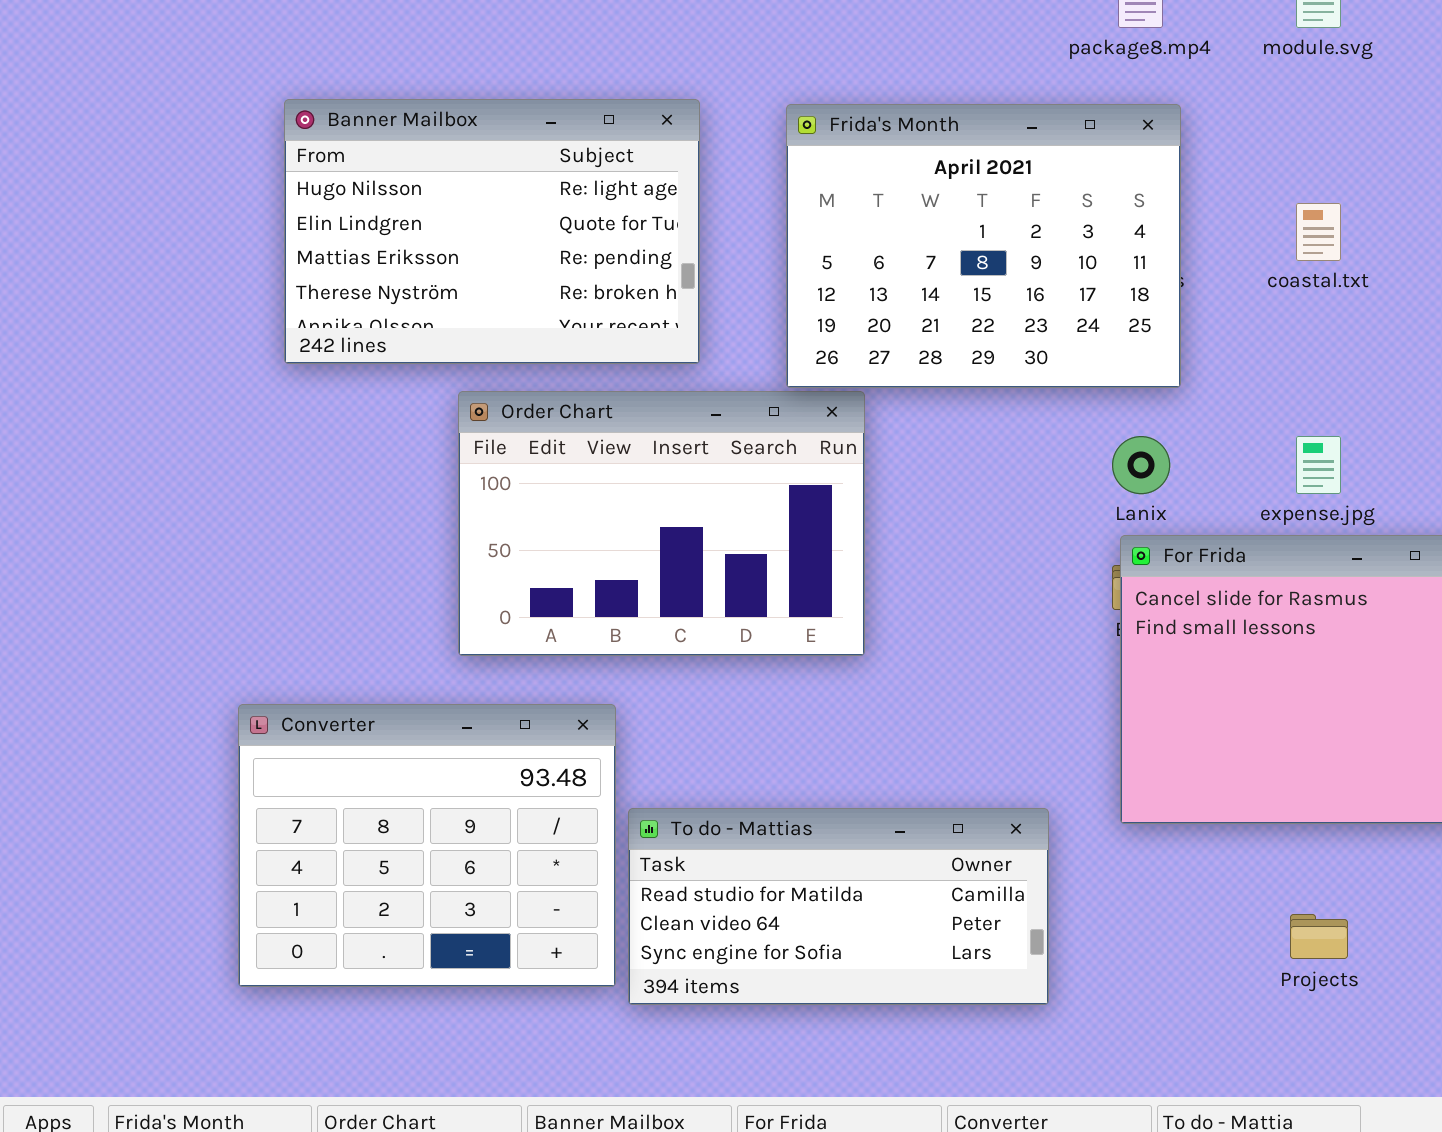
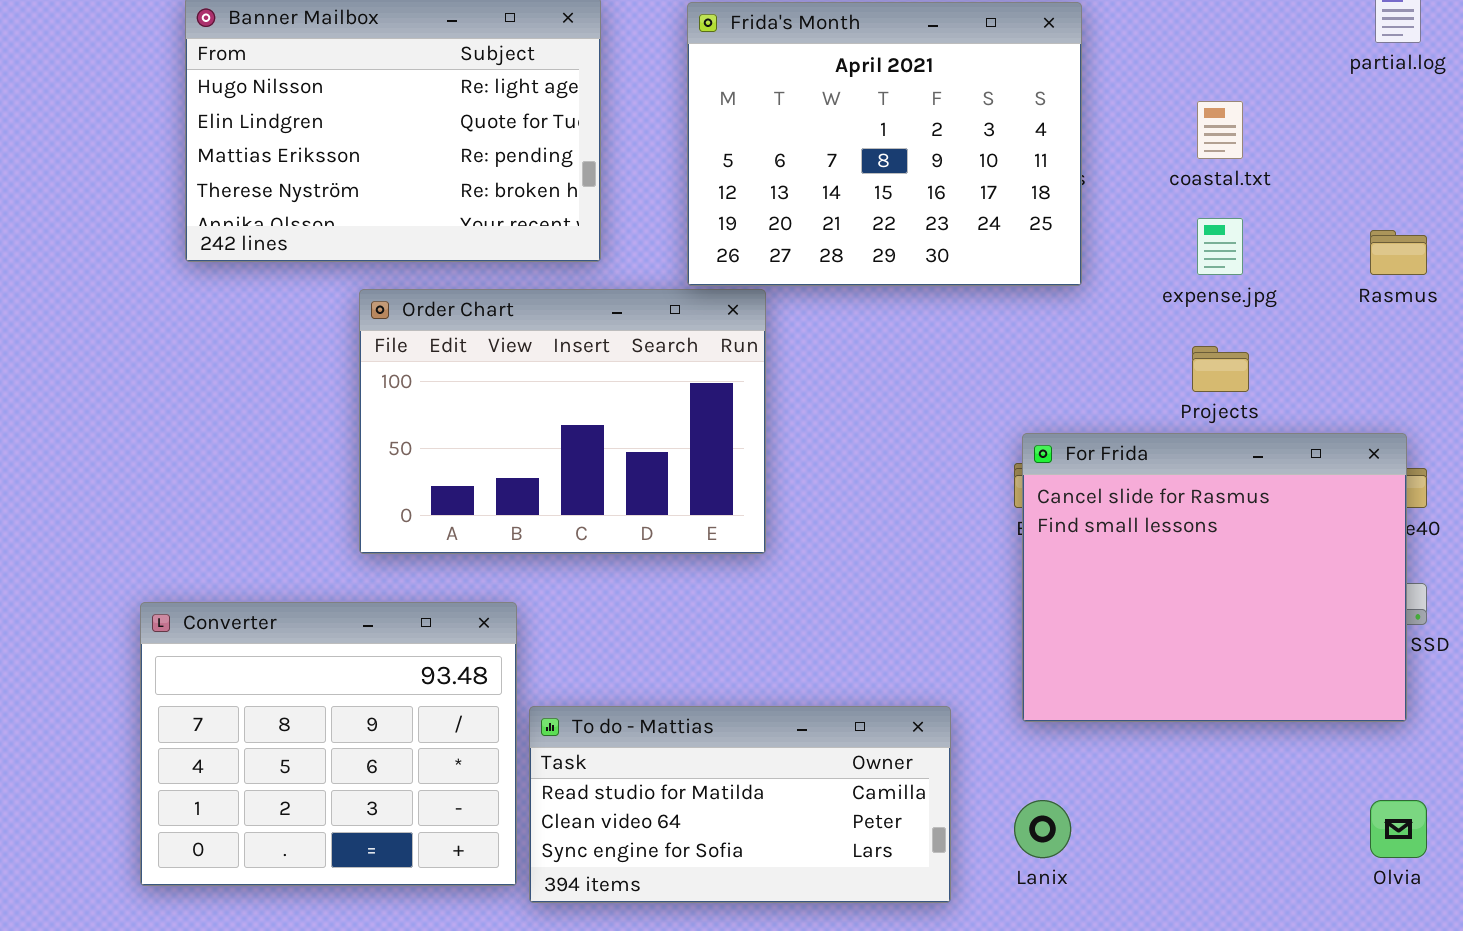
Lanix: [1112,436,1170,494] -> [1014,800,1071,858], moved
expense.jpg: [1296,436,1341,494] -> [1197,218,1243,275], moved
Projects: [1290,914,1348,959] -> [1192,346,1249,392], moved

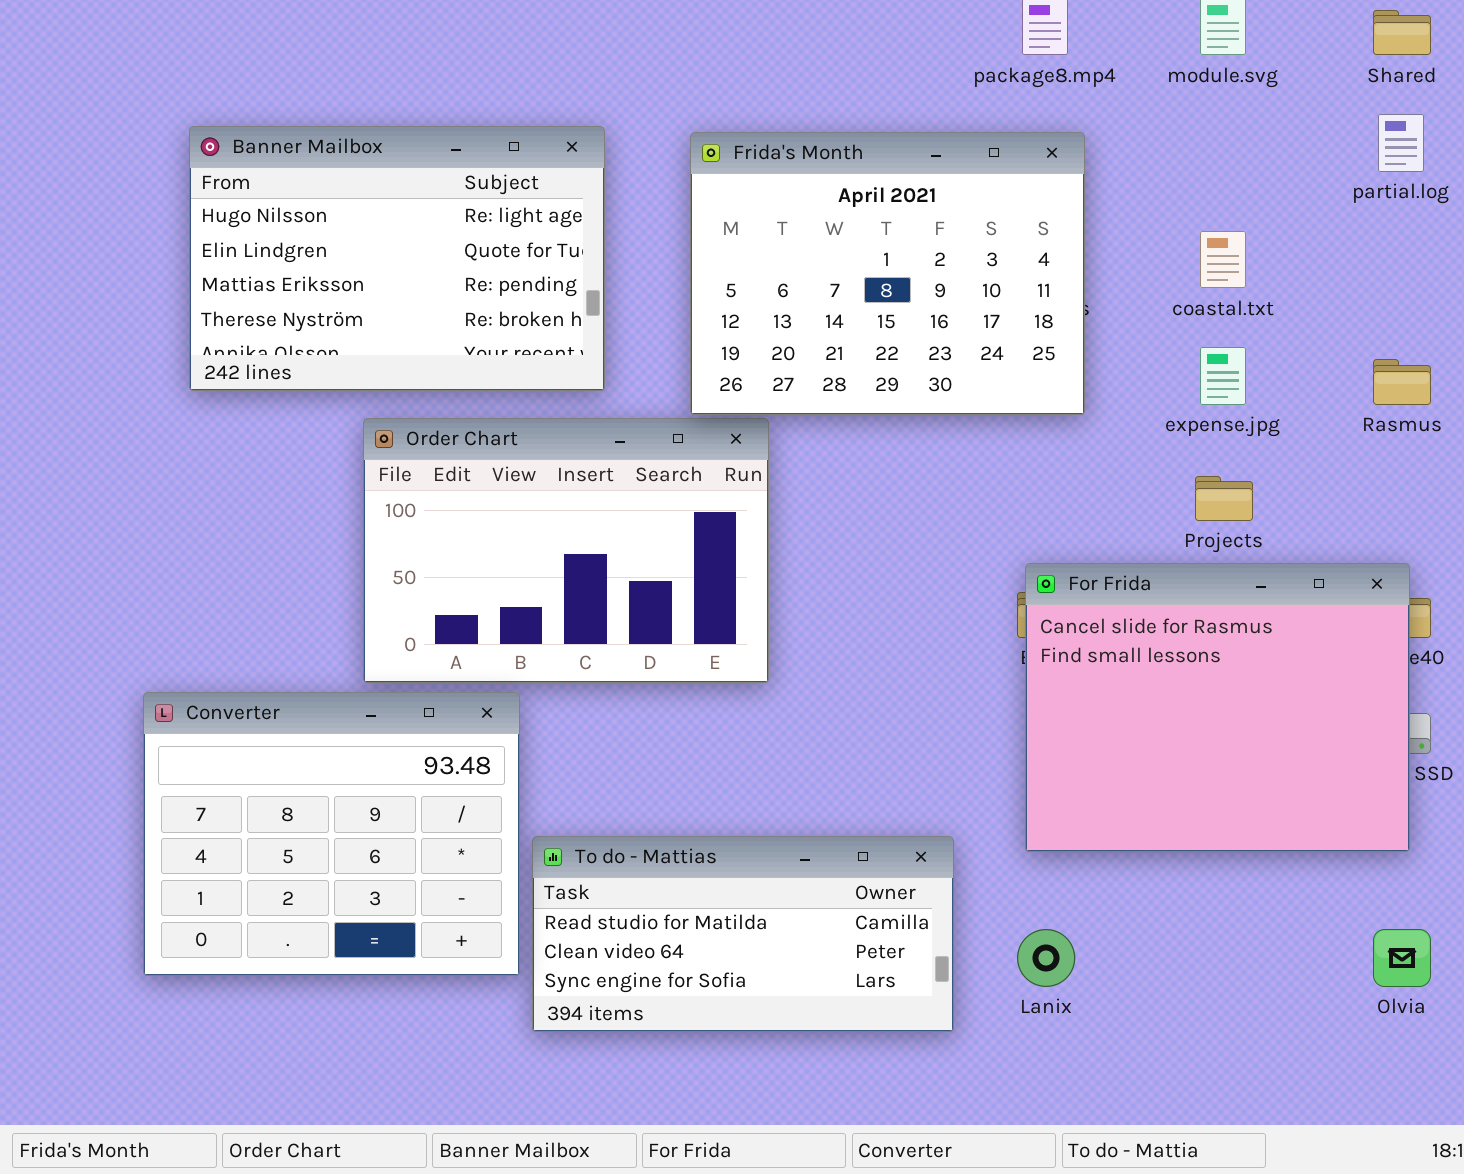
Converter: [140,602,517,886] -> [143,692,520,976], moved

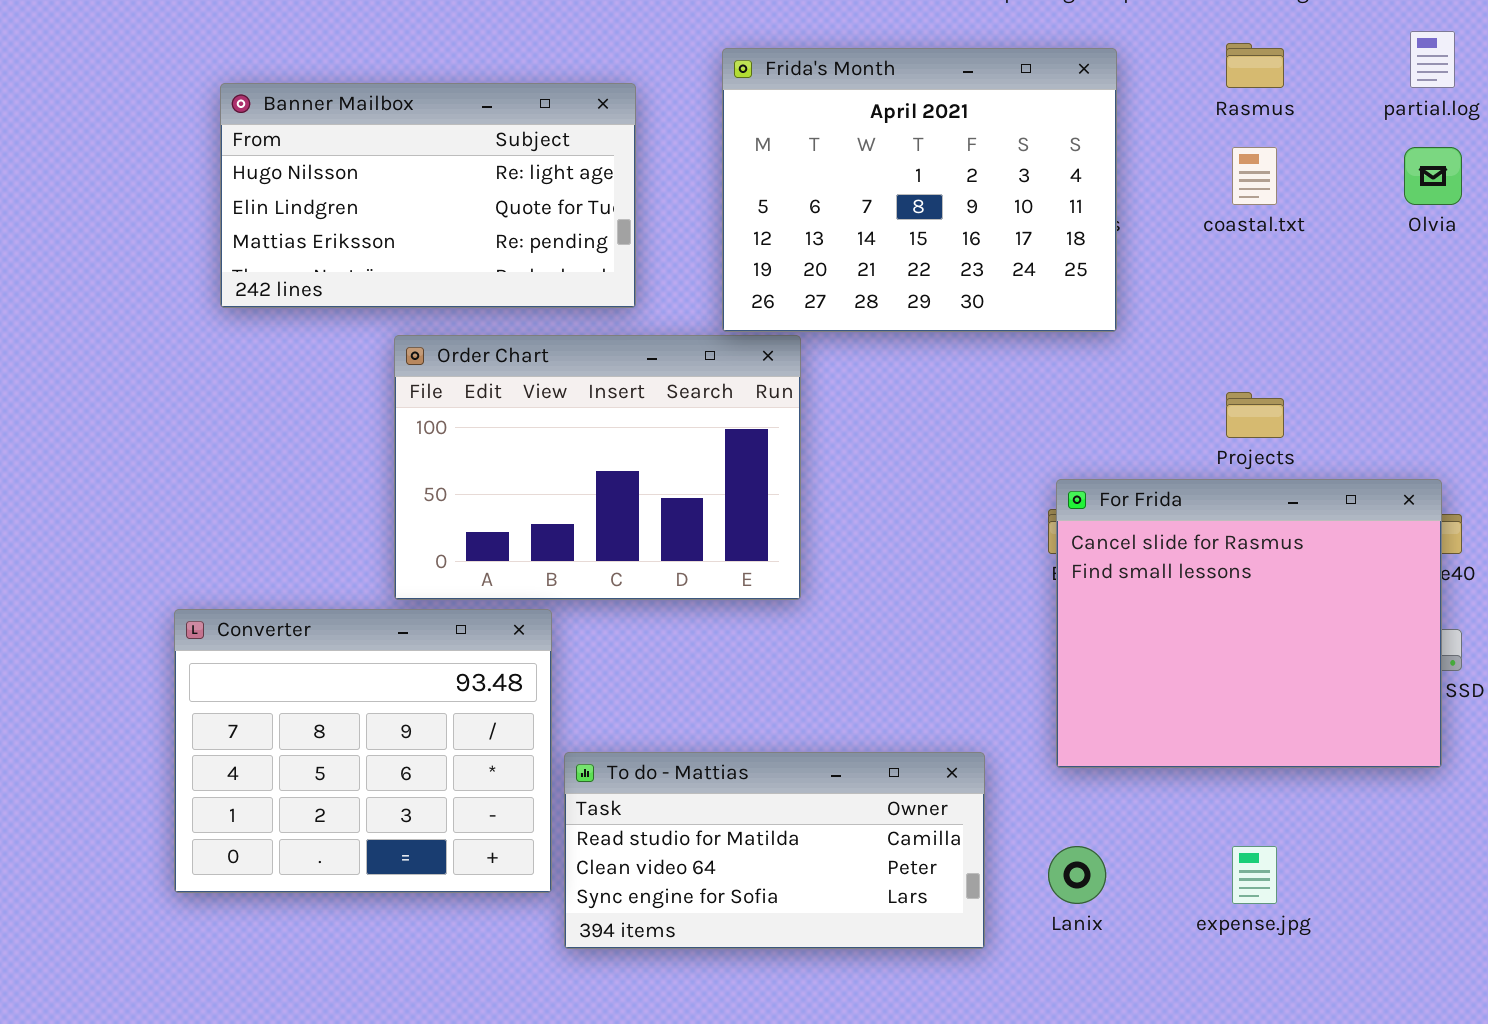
Banner Mailbox: [189,126,605,391] -> [220,83,636,308], resized
expense.jpg: [1200,347,1246,405] -> [1232,846,1277,904], moved
Rasmus: [1373,359,1431,405] -> [1226,43,1284,88], moved
Olvia: [1373,929,1431,987] -> [1404,147,1462,205], moved

